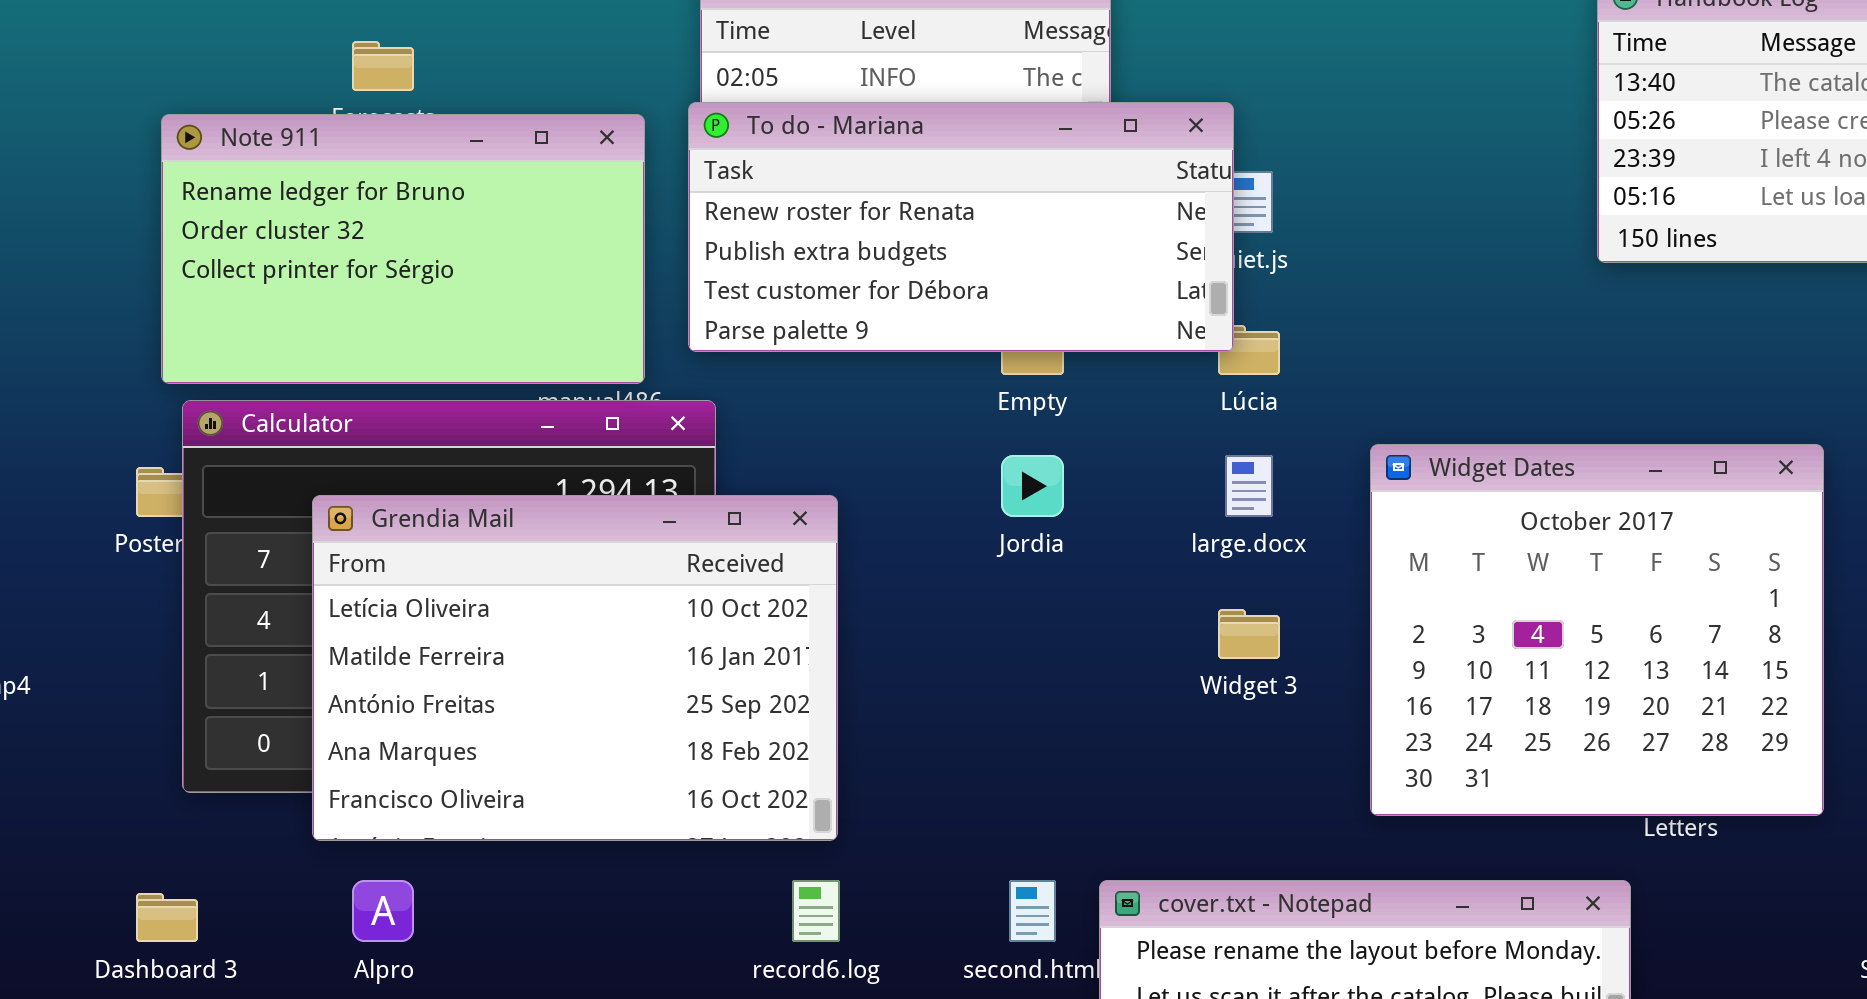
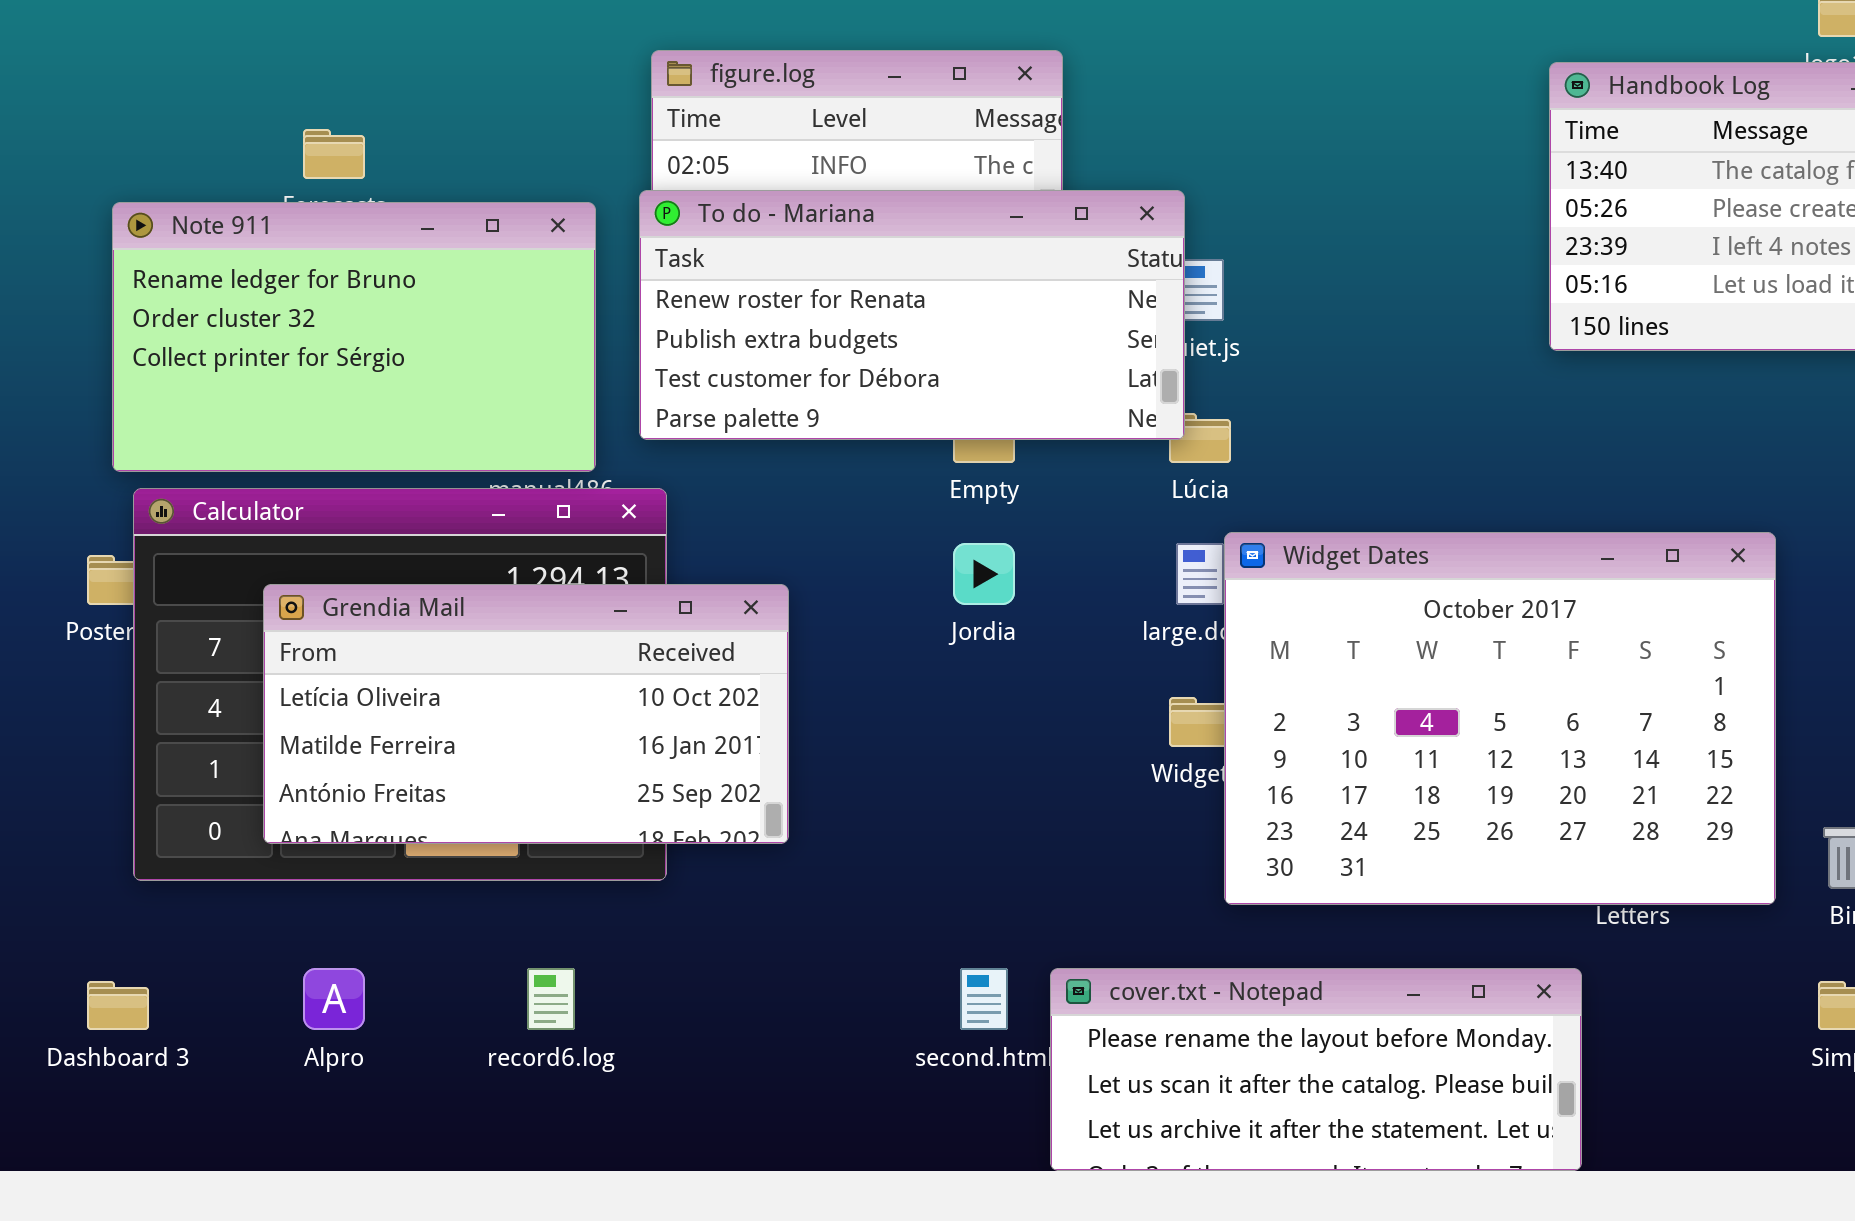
Widget Dates: [1370,444,1824,816] -> [1224,532,1776,905], resized
Grendia Mail: [312,495,838,841] -> [263,584,789,844], resized
record6.log: [792,880,840,942] -> [527,968,575,1030], moved

